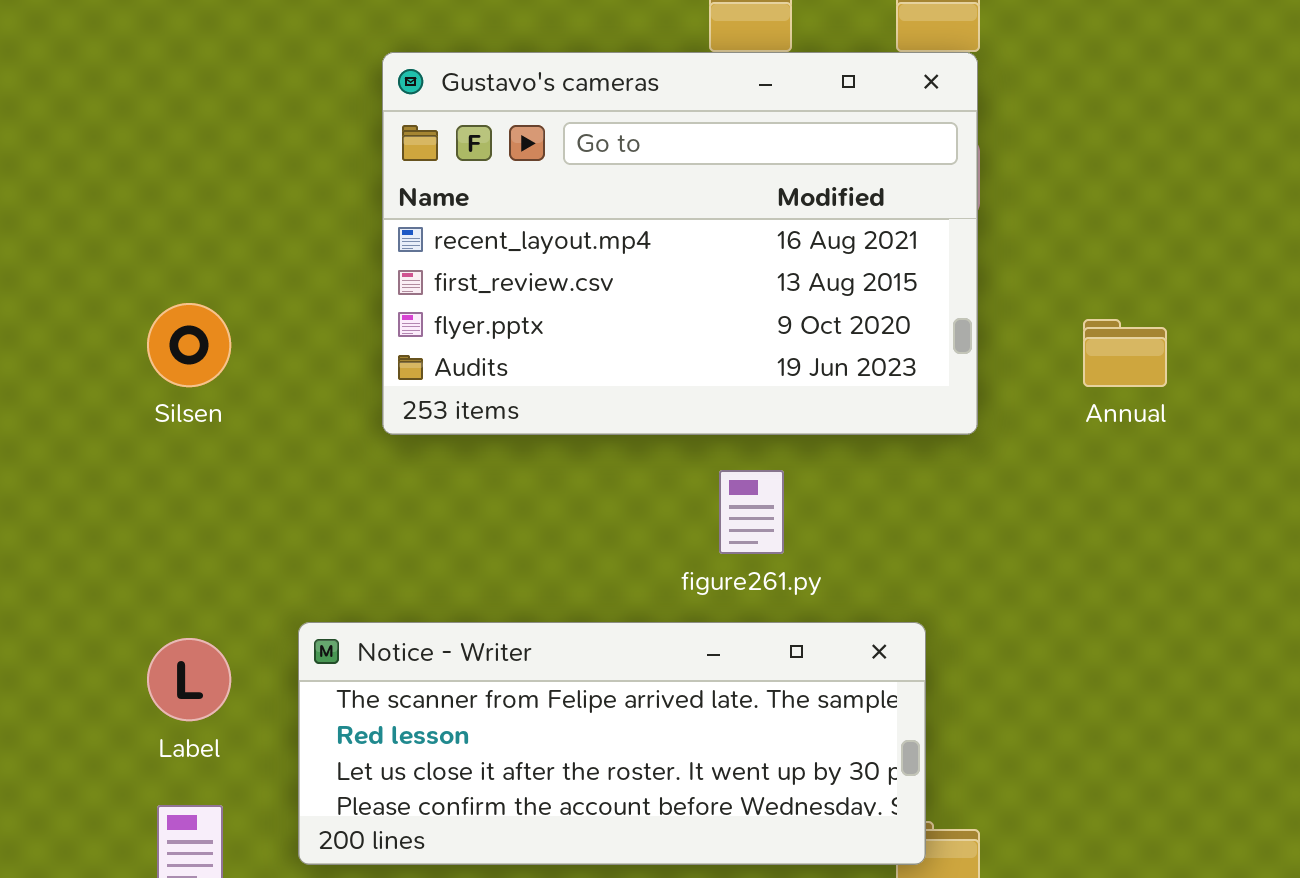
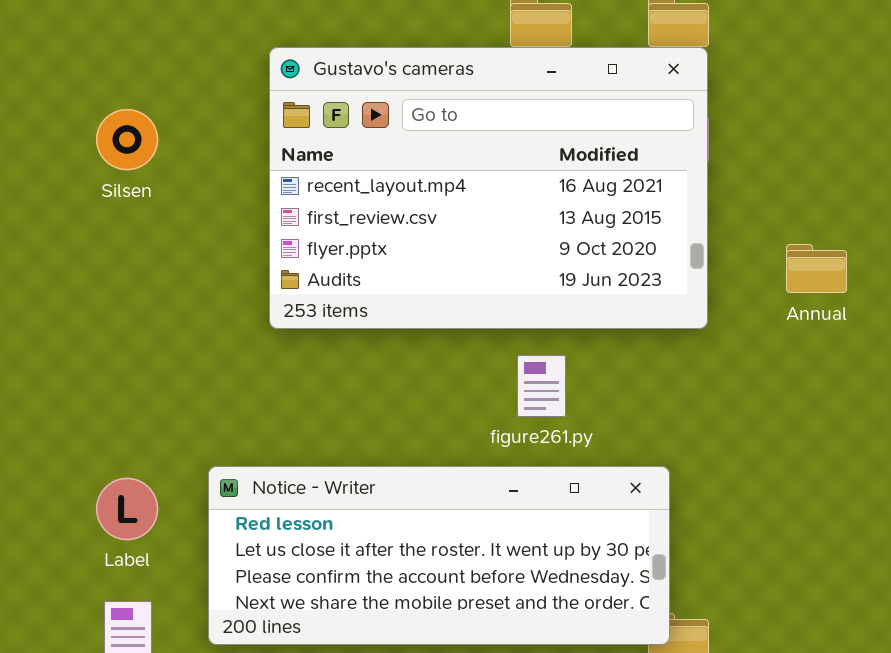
Silsen: [147,303,231,387] -> [96,109,158,170], moved
Notice - Writer: [298,622,926,865] -> [208,466,670,645], scrolled down 1 row

